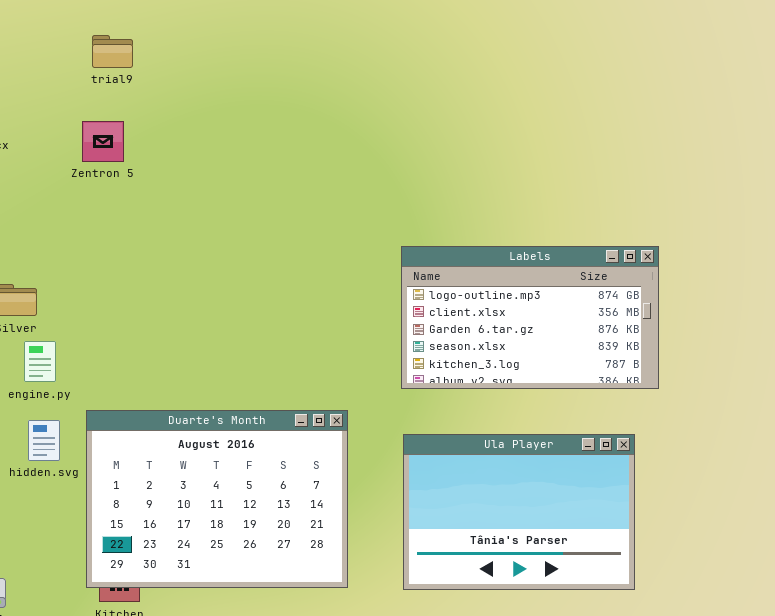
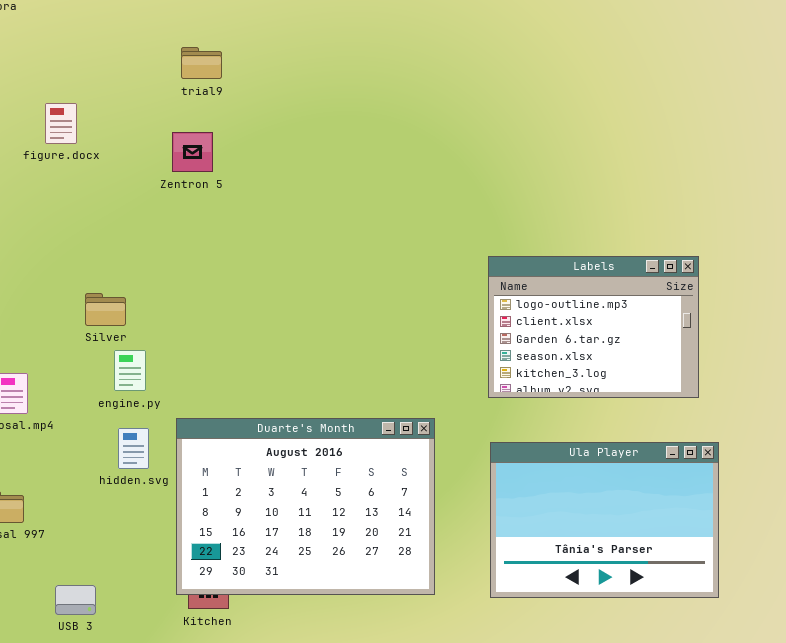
Labels: [401,246,659,389] -> [488,256,699,398], resized

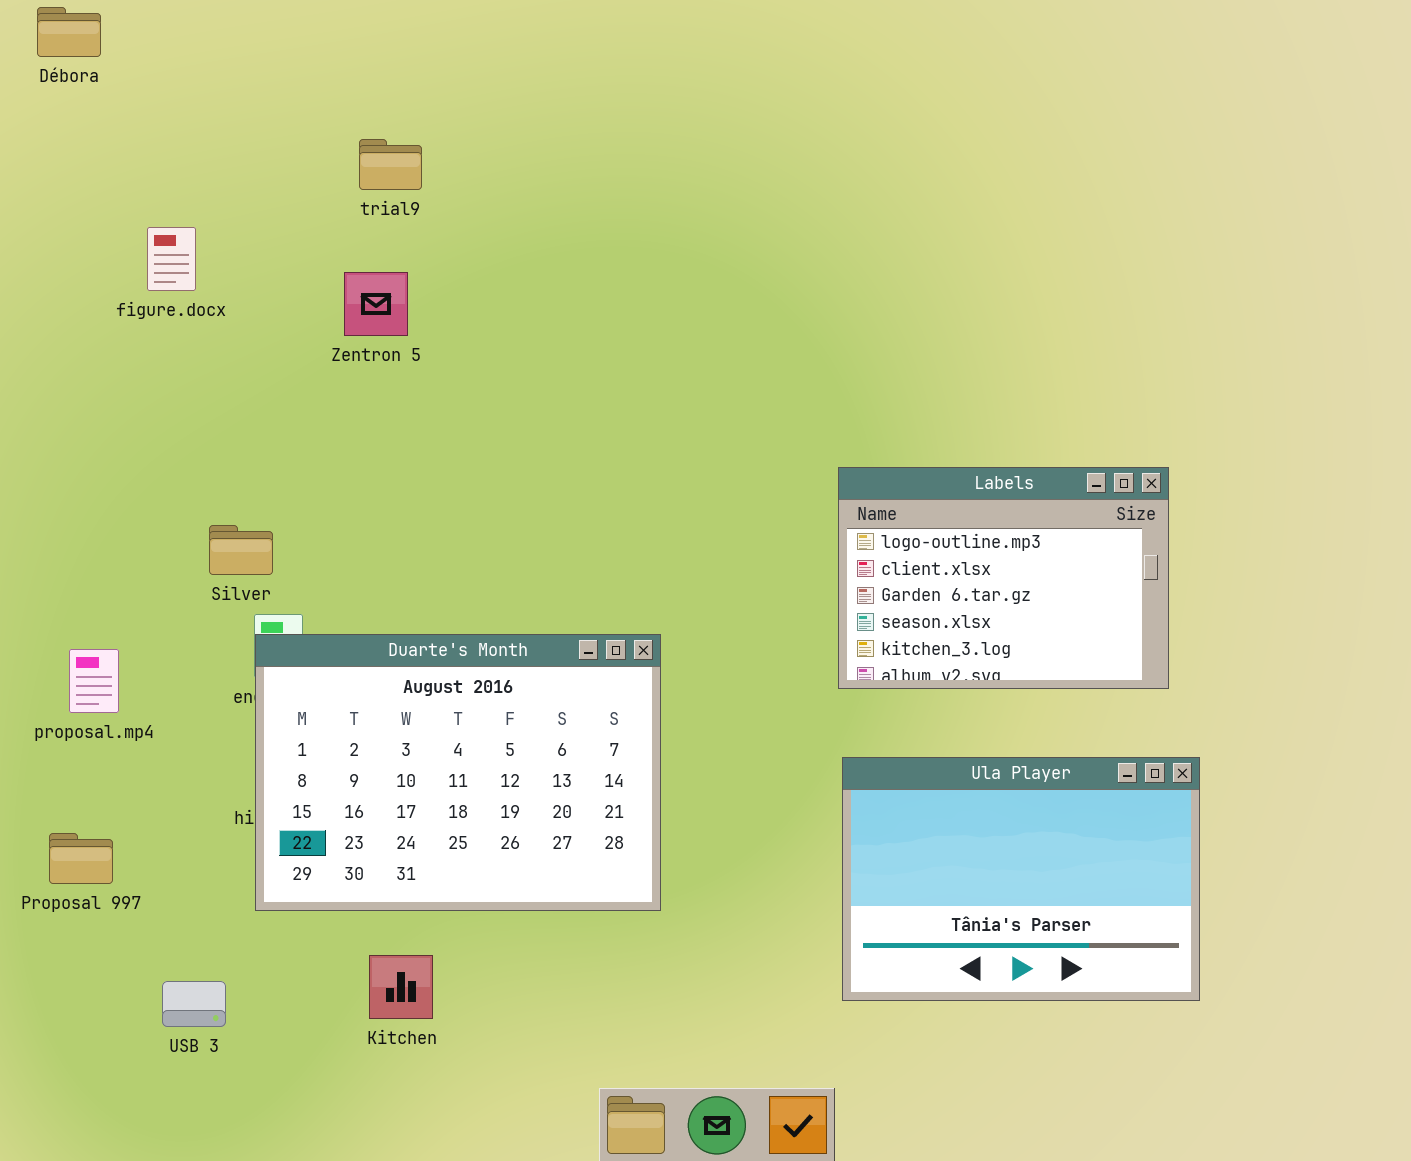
Duarte's Month: [176,418,435,595] -> [255,634,661,911], moved

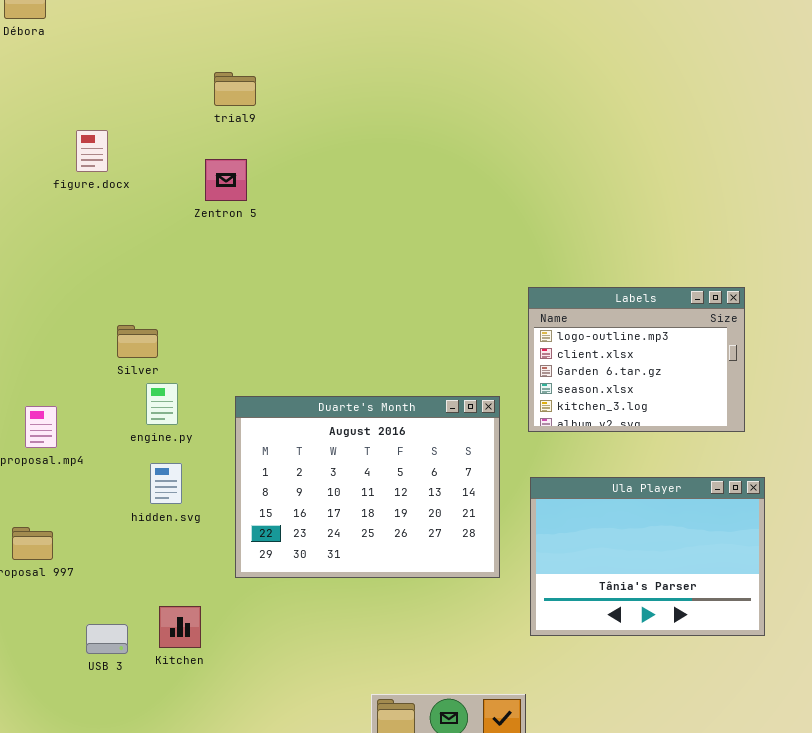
Duarte's Month: [255,634,661,911] -> [235,396,500,578], moved
Kitchen: [369,955,433,1019] -> [159,606,201,648], moved

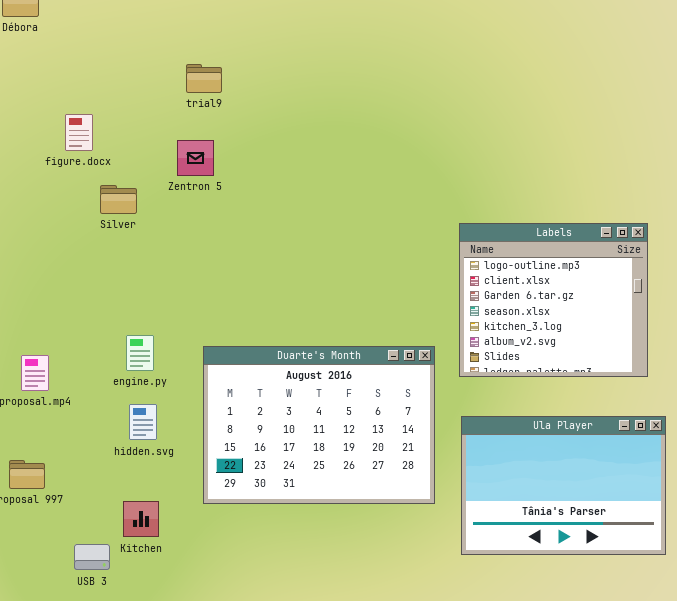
Labels: [528,287,745,432] -> [459,223,648,377], resized
Silver: [117,325,158,358] -> [100,185,137,214], moved
Kitchen: [159,606,201,648] -> [123,501,159,537], moved

